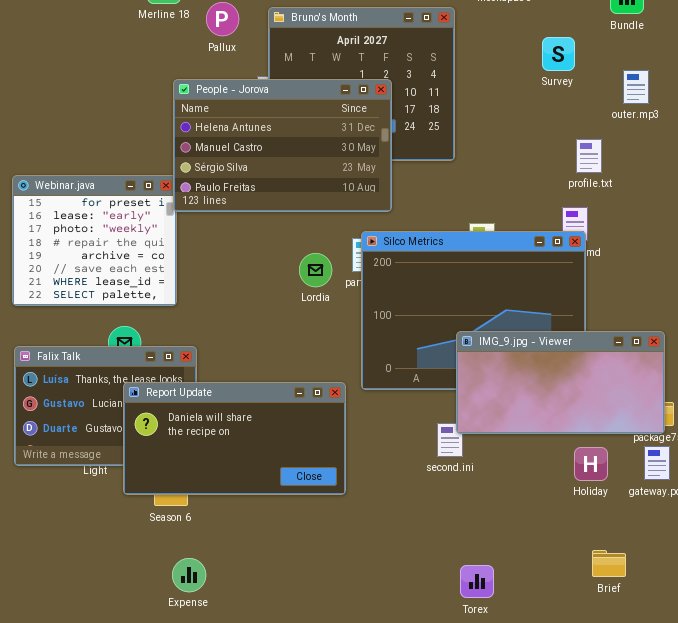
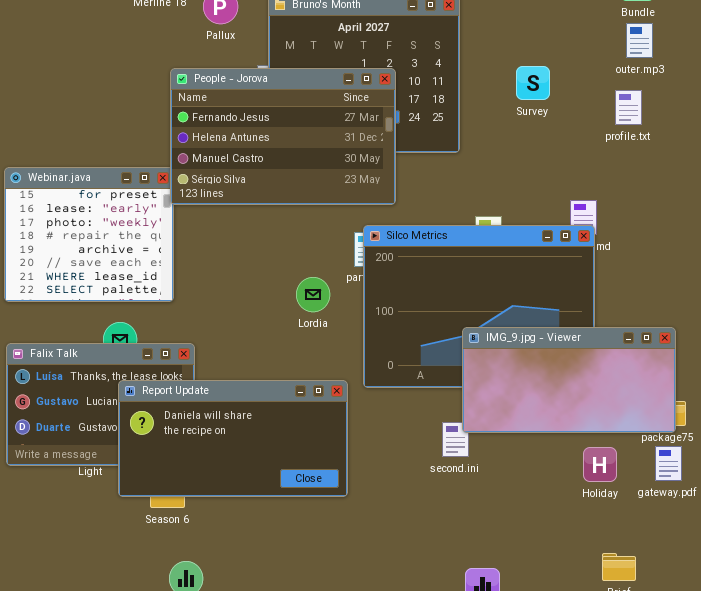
Survey: [542,37,575,71] -> [516,66,550,100], moved
outer.mp3: [623,70,649,104] -> [626,23,653,58], moved
People - Jorova: [173,79,392,212] -> [170,68,396,205], scrolled up 1 row
profile.txt: [576,139,602,173] -> [615,90,642,125], moved
Lordia: [299,253,332,287] -> [296,277,330,312], moved

